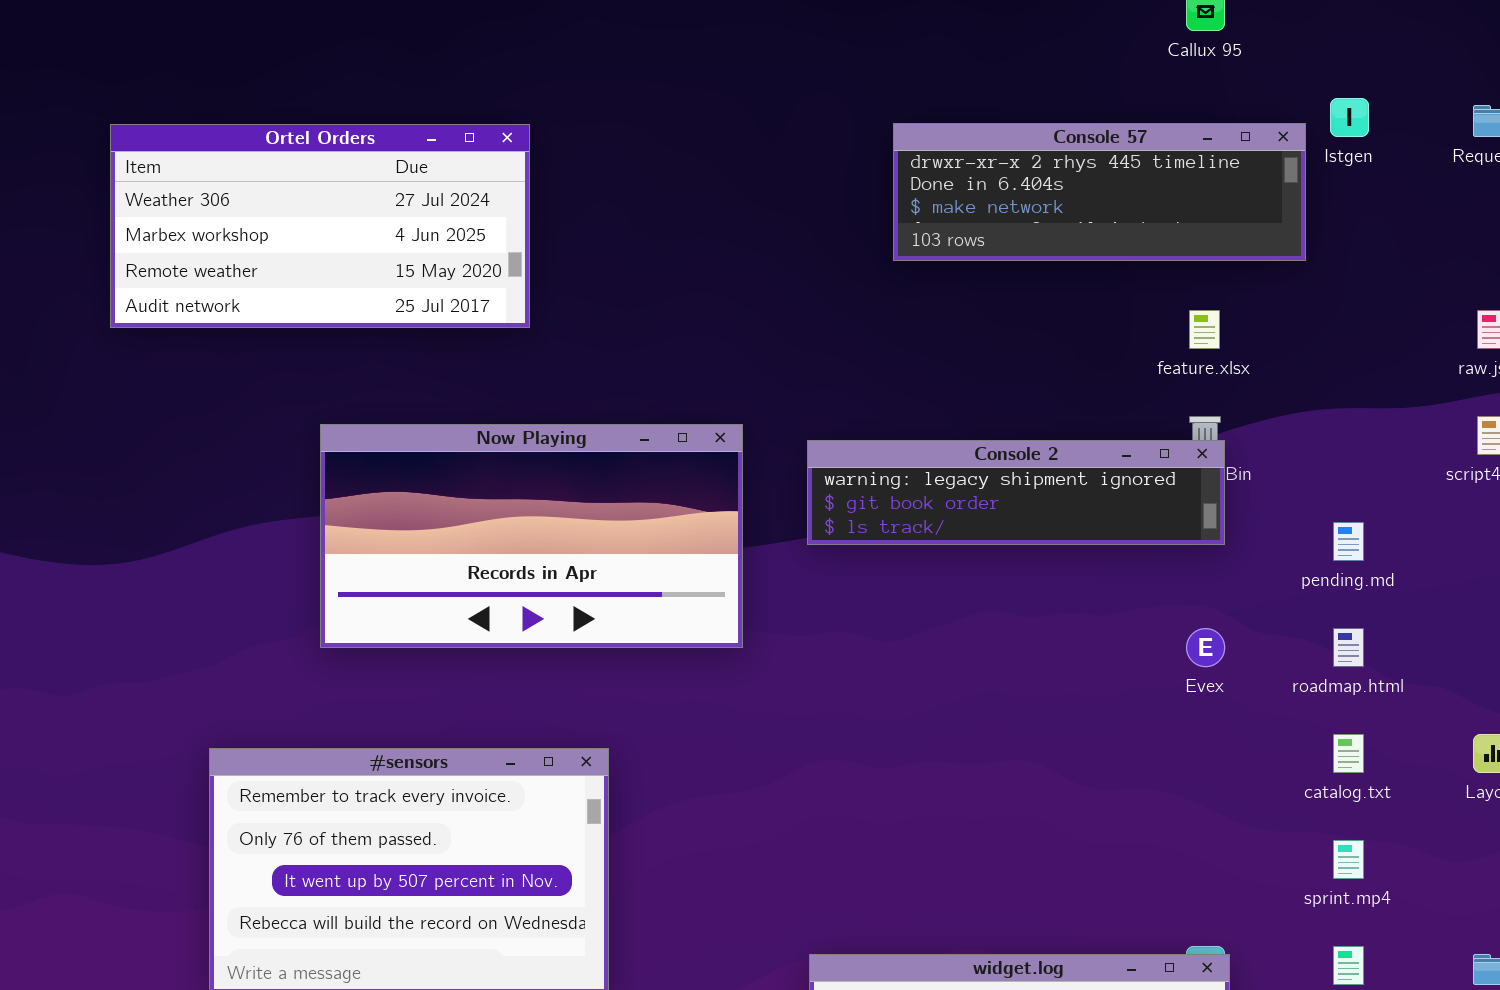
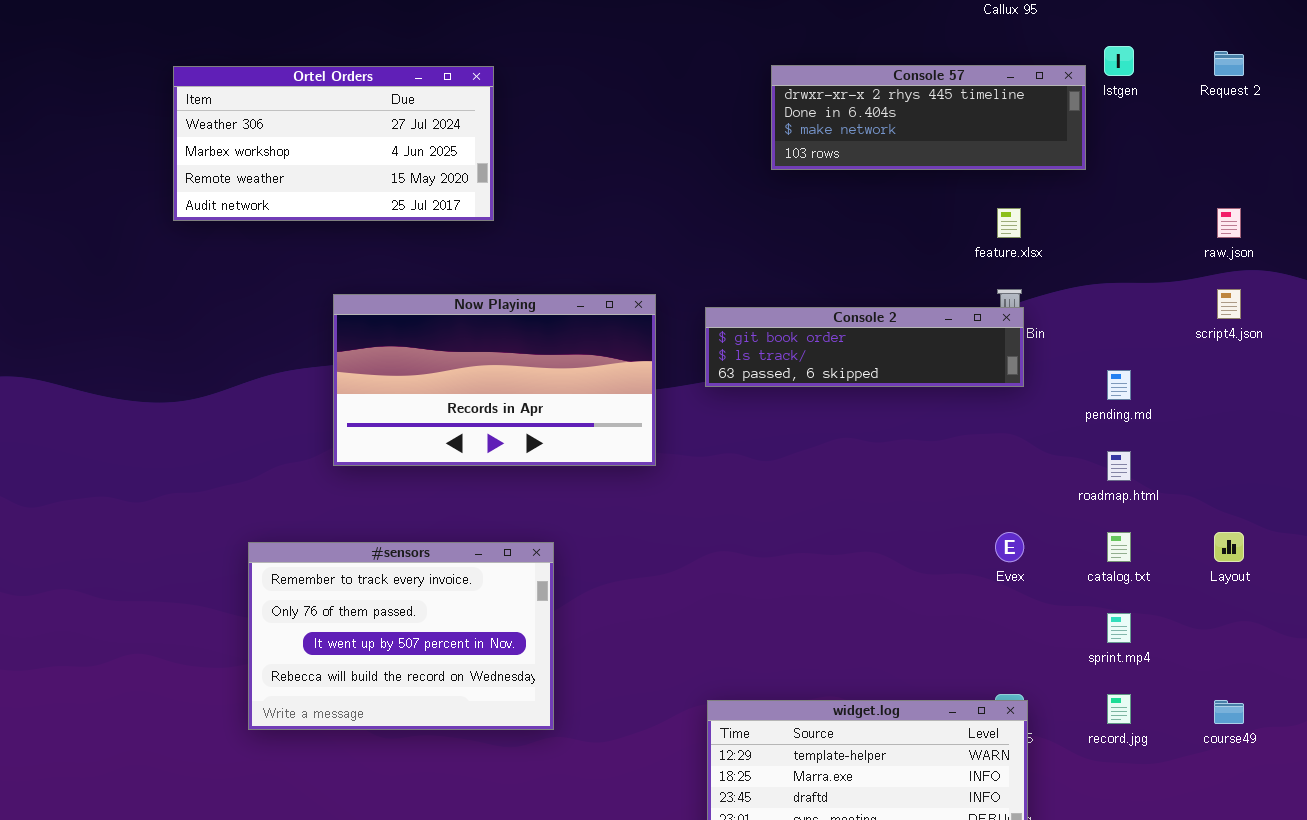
Console 2: [807,440,1225,545] -> [705,307,1024,387], scrolled down 1 row
Evex: [1186,628,1225,667] -> [995,532,1024,562], moved

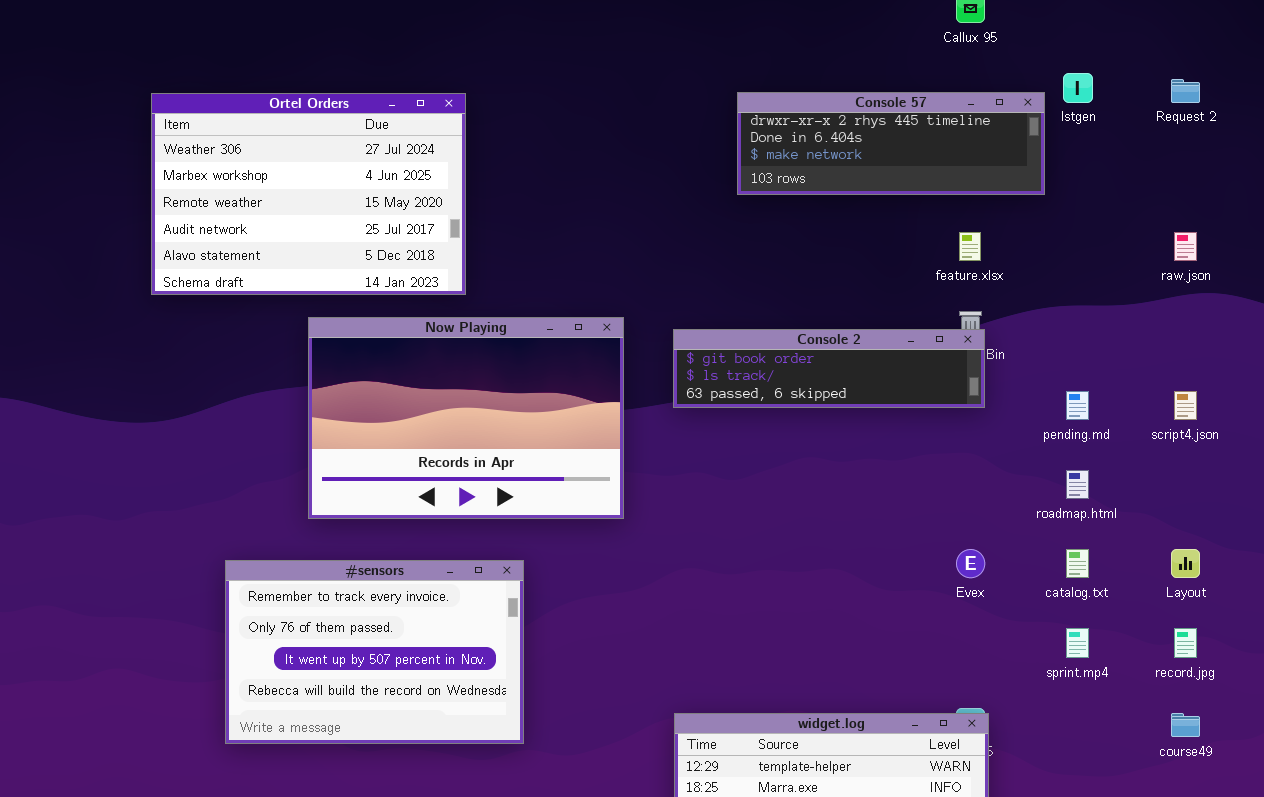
Ortel Orders: [173,66,494,221] -> [151,93,466,295], resized
script4.json: [1217,289,1241,319] -> [1174,391,1197,420], moved
Now Playing: [333,294,656,466] -> [308,317,624,519], resized
record.jpg: [1107,694,1131,724] -> [1174,628,1197,658], moved

